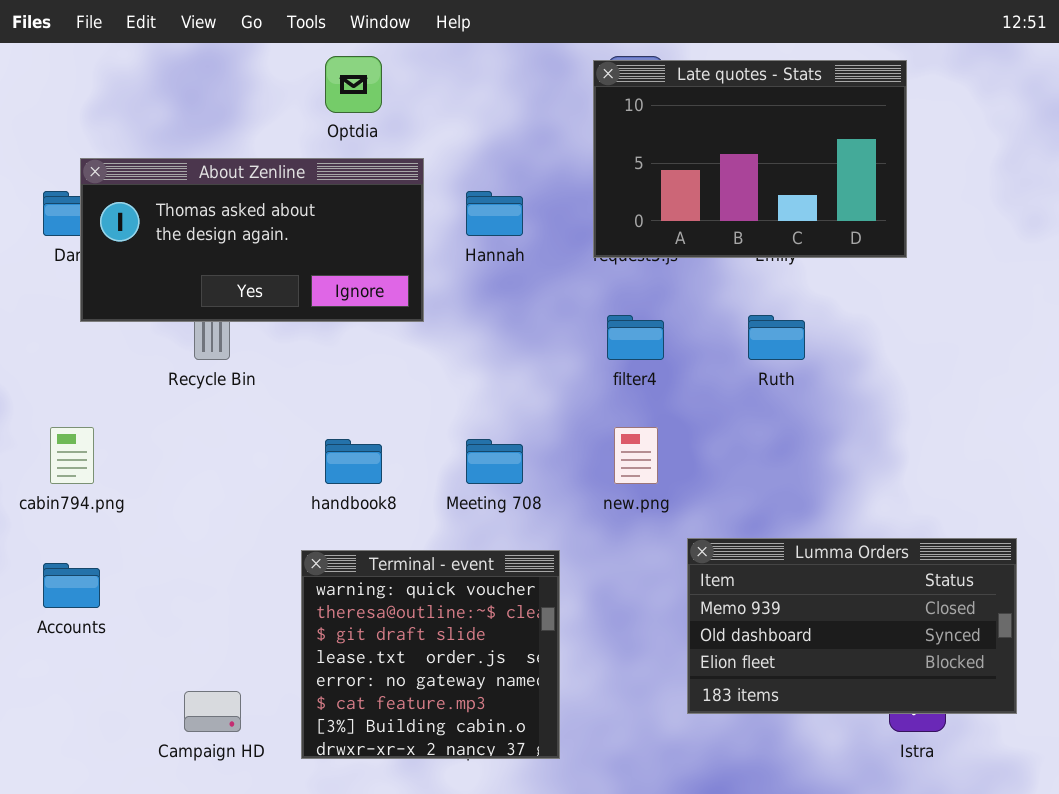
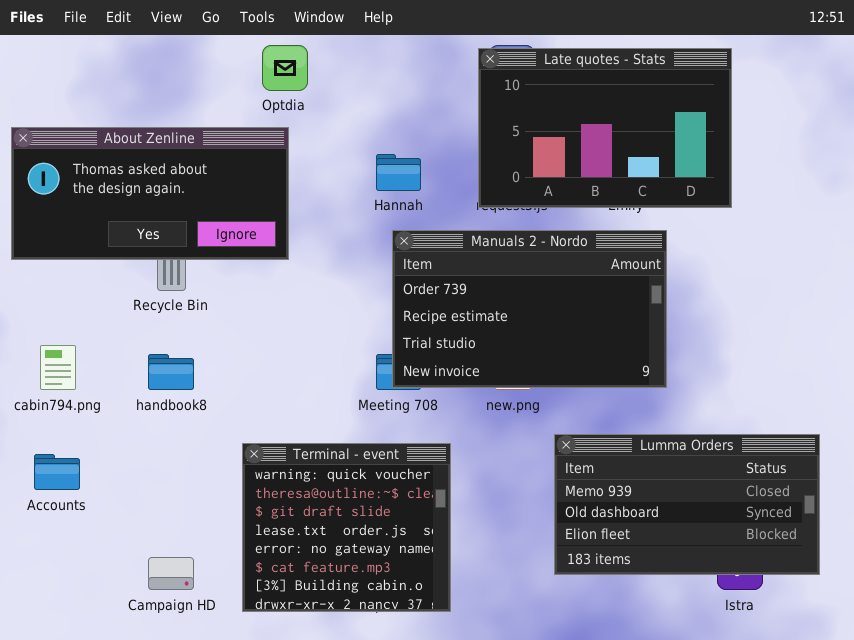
About Zenline: [80,158,424,322] -> [11,127,289,260], moved
Manuals 2 - Nordo: none -> [392,230,667,388], opened
handbook8: [325,439,382,484] -> [148,354,194,390], moved

